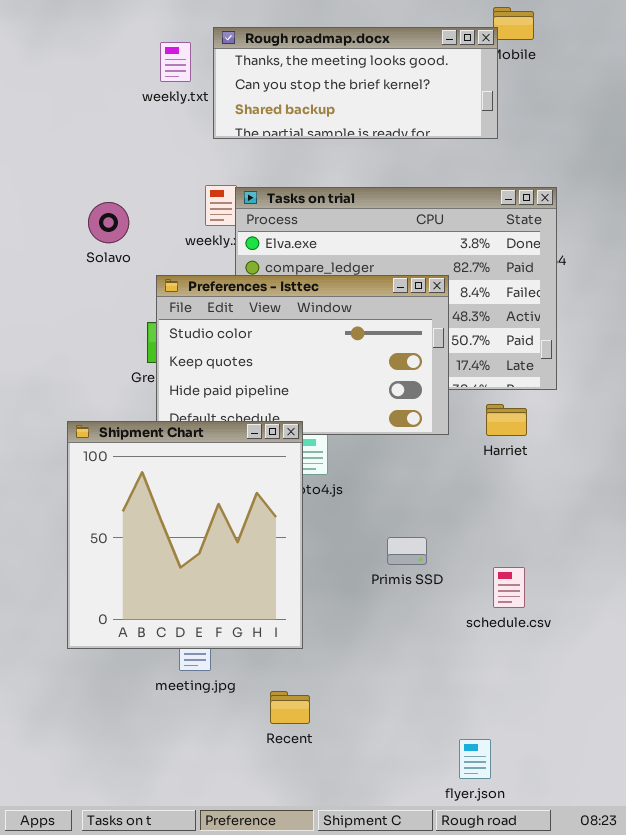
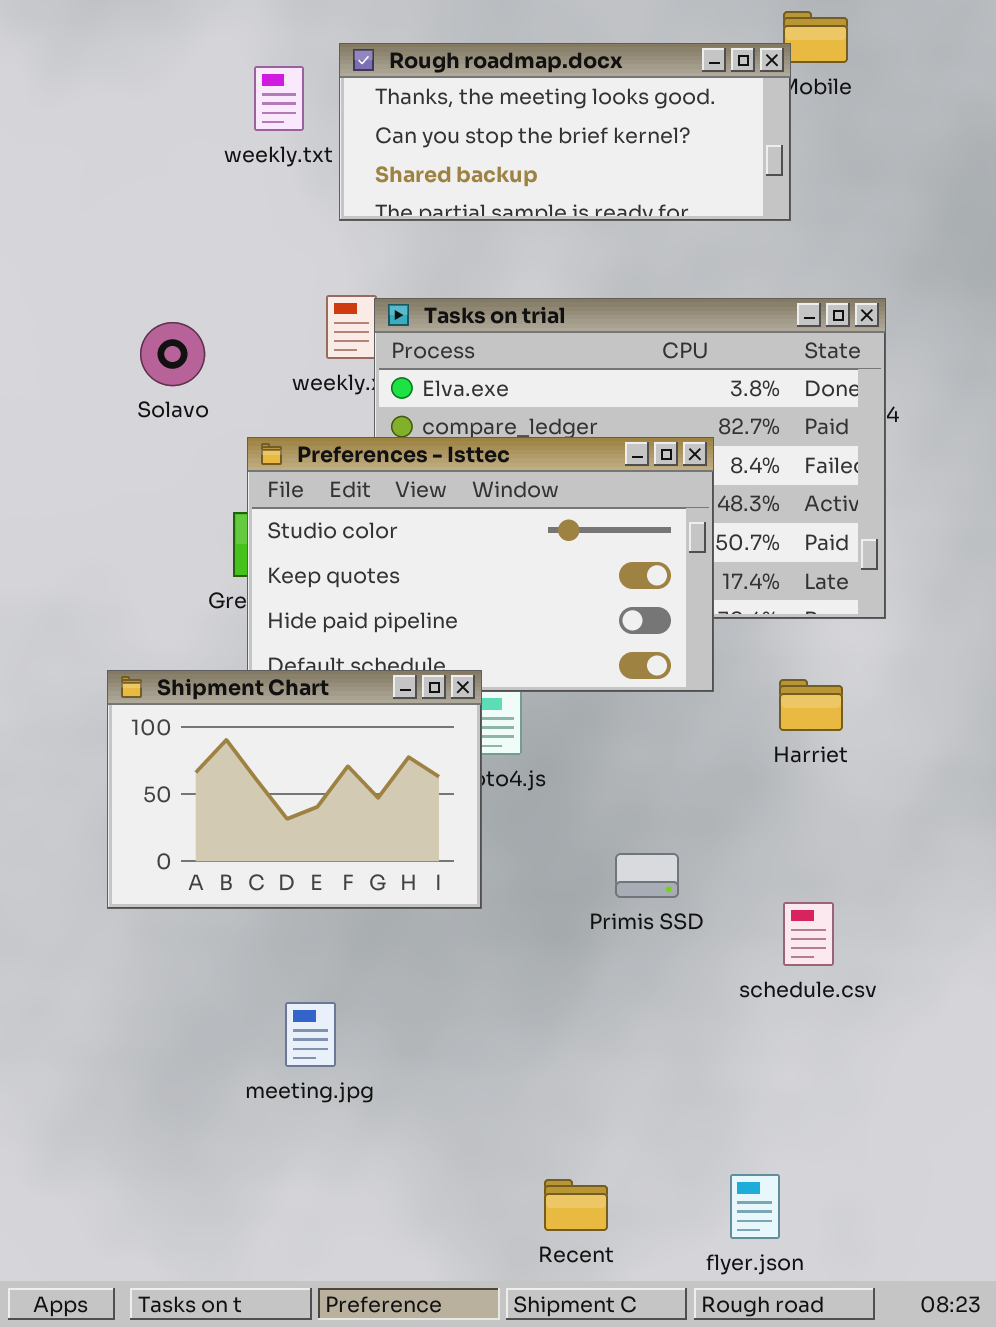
Harriet: [486,404,527,436] -> [779,679,843,731], moved
Shipment Chart: [67,421,303,649] -> [107,670,482,909], resized
Recent: [270,691,310,724] -> [544,1179,608,1231], moved

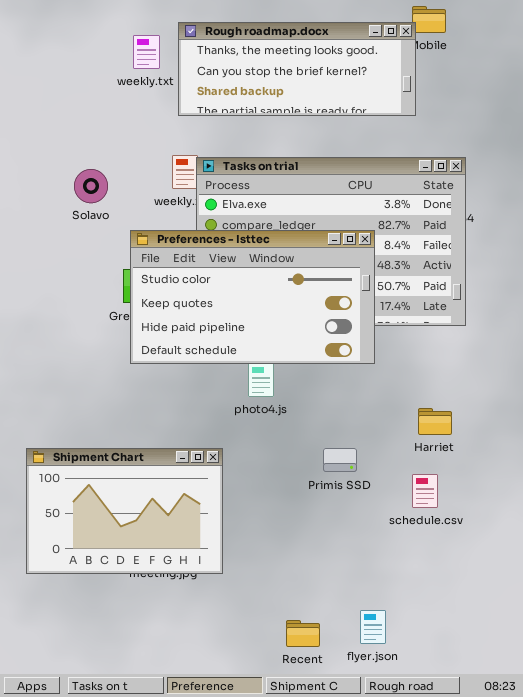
Shipment Chart: [107,670,482,909] -> [26,448,223,574], moved
Harriet: [779,679,843,731] -> [418,408,452,435], moved
flyer.json: [730,1174,780,1239] -> [360,610,386,644], moved

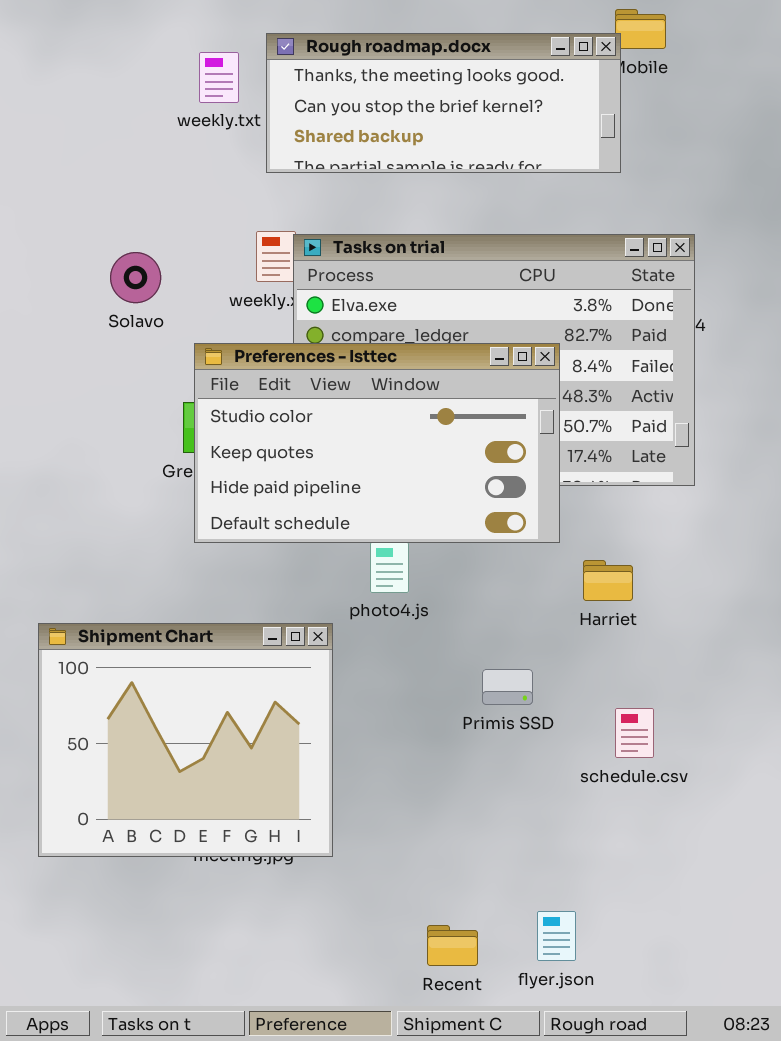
Harriet: [418,408,452,435] -> [583,560,633,601], moved
Shipment Chart: [26,448,223,574] -> [38,623,333,857], resized

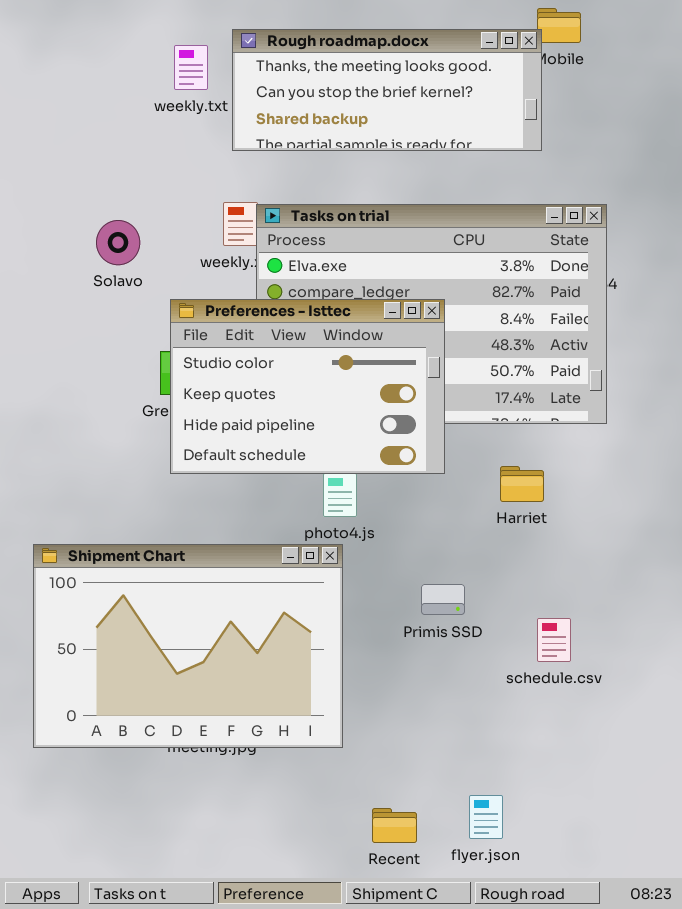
Preferences - Isttec: [194,343,560,543] -> [170,299,445,474], resized
Harriet: [583,560,633,601] -> [500,466,544,502], moved
Shipment Chart: [38,623,333,857] -> [33,544,343,748], resized

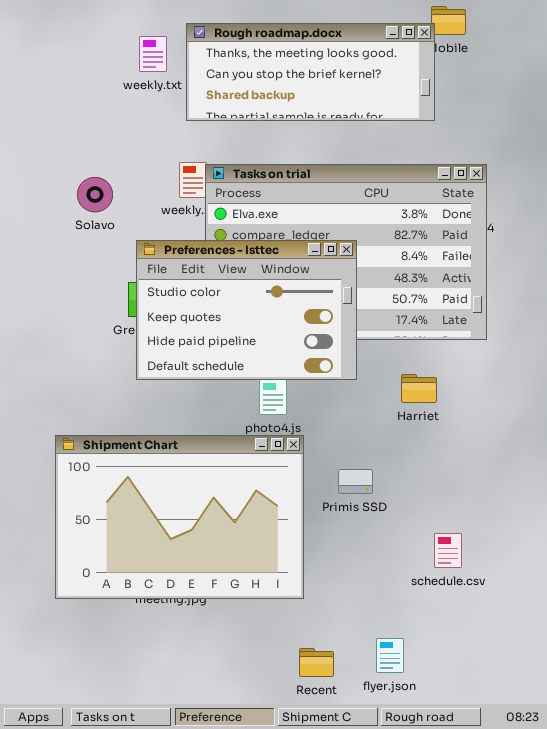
Shipment Chart: [33,544,343,748] -> [55,435,304,599], moved
schedule.csv: [537,618,571,662] -> [434,533,462,568], moved

